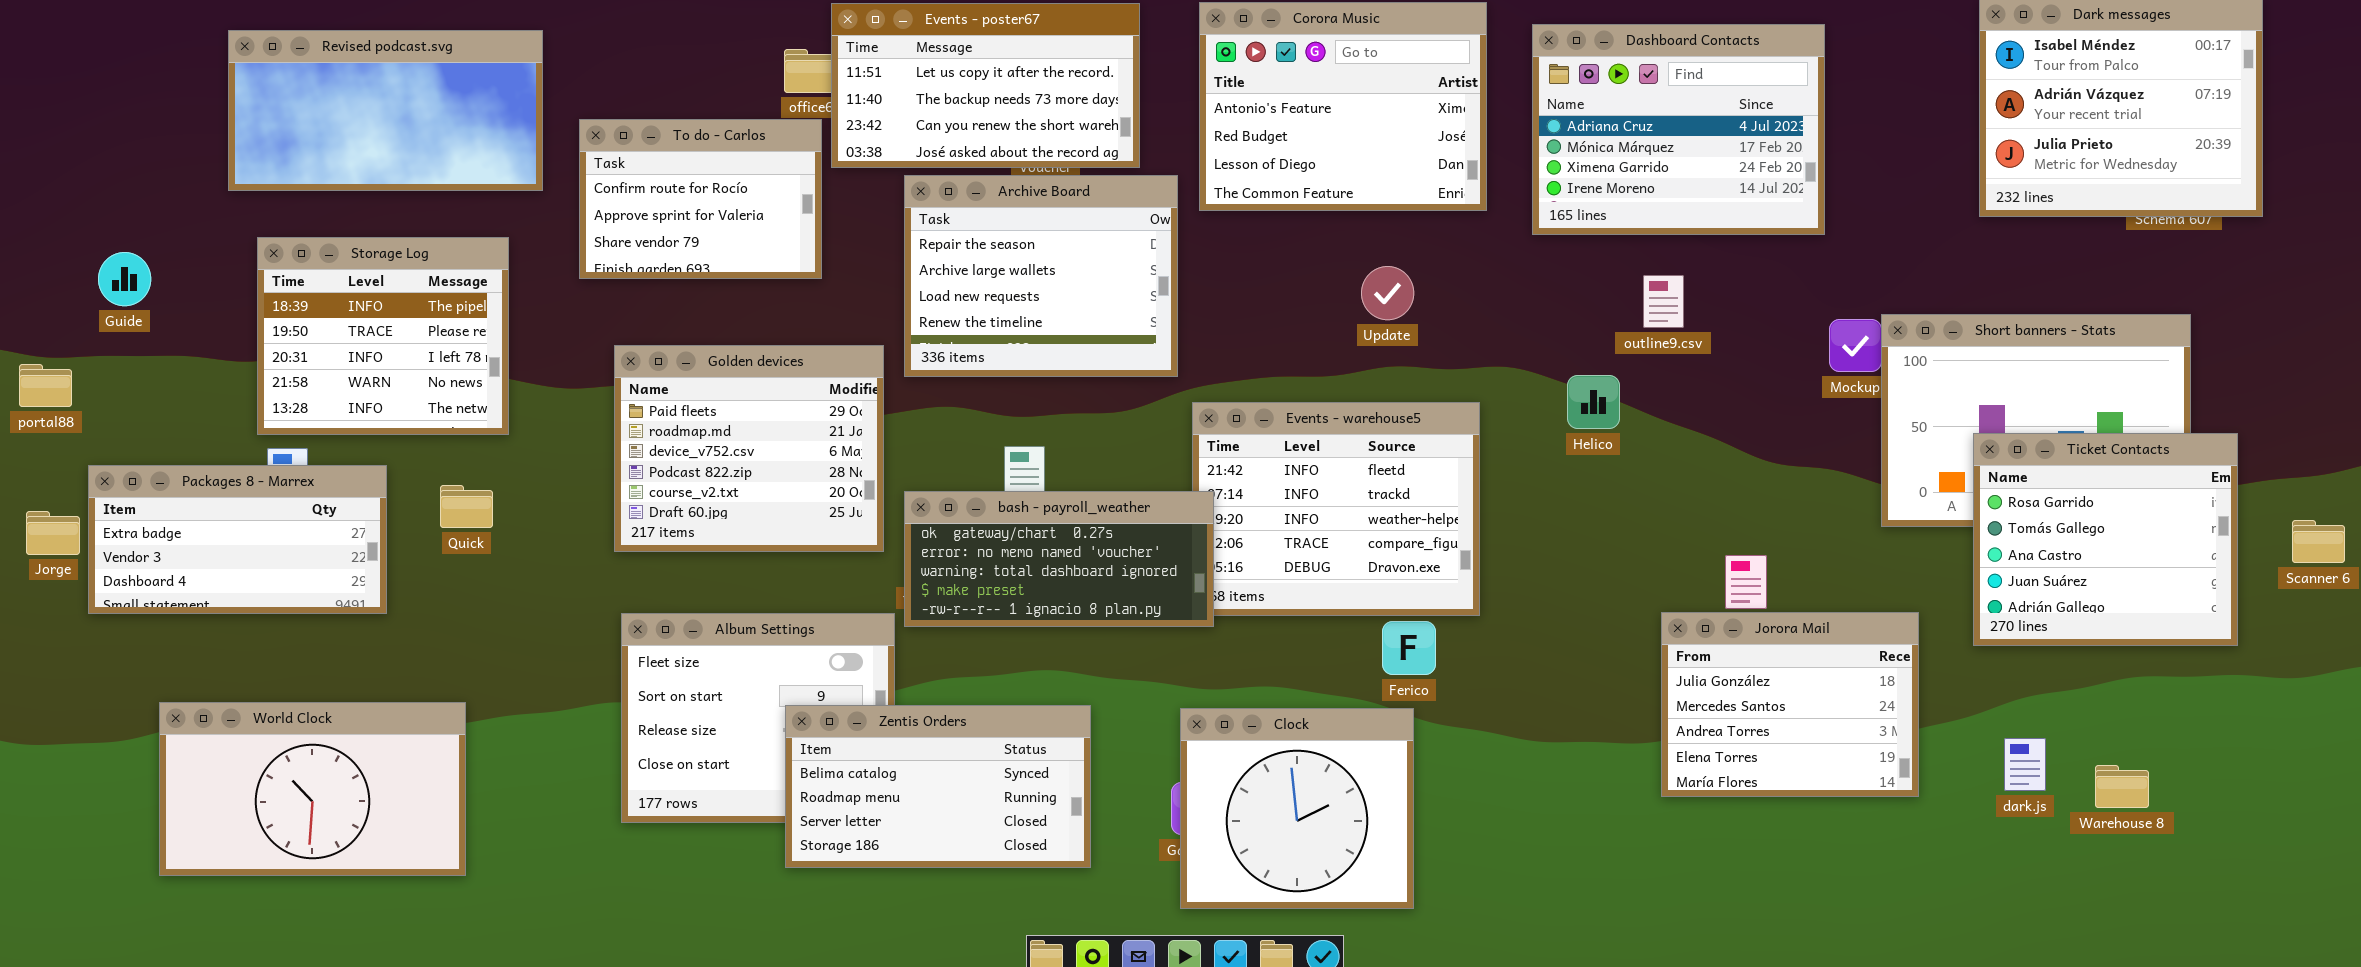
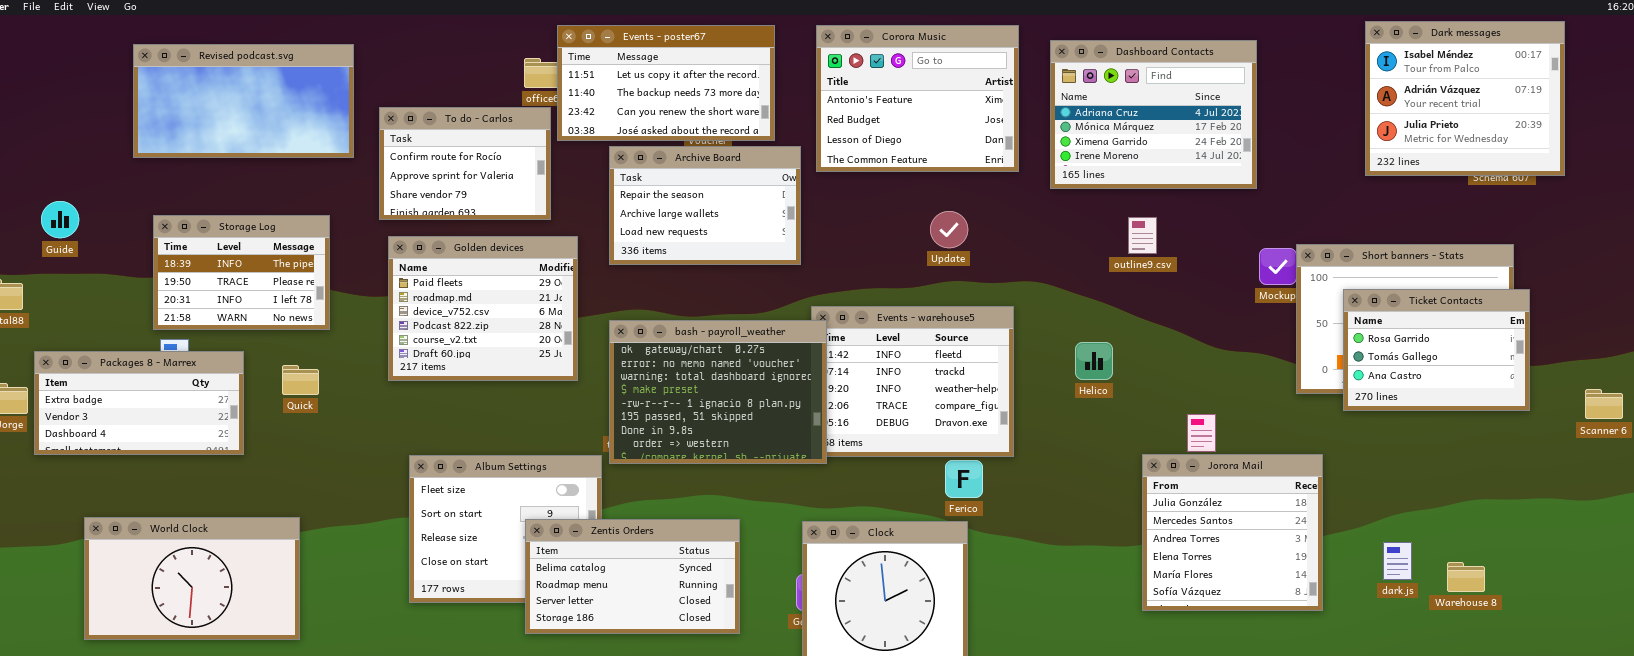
Archive Board: [904,175,1178,377] -> [609,146,801,265], resized
Storage Log: [257,237,509,435] -> [153,215,330,330], resized
Golden devices: [614,345,884,552] -> [388,236,578,381], moved
Helico: [1567,375,1620,429] -> [1075,342,1113,380], moved
Ticket Contacts: [1973,433,2238,646] -> [1343,289,1530,411], moved, resized
bash - payroll_weather: [904,491,1214,627] -> [609,320,827,464], resized
Jorora Mail: [1661,612,1919,797] -> [1142,454,1323,611], resized

